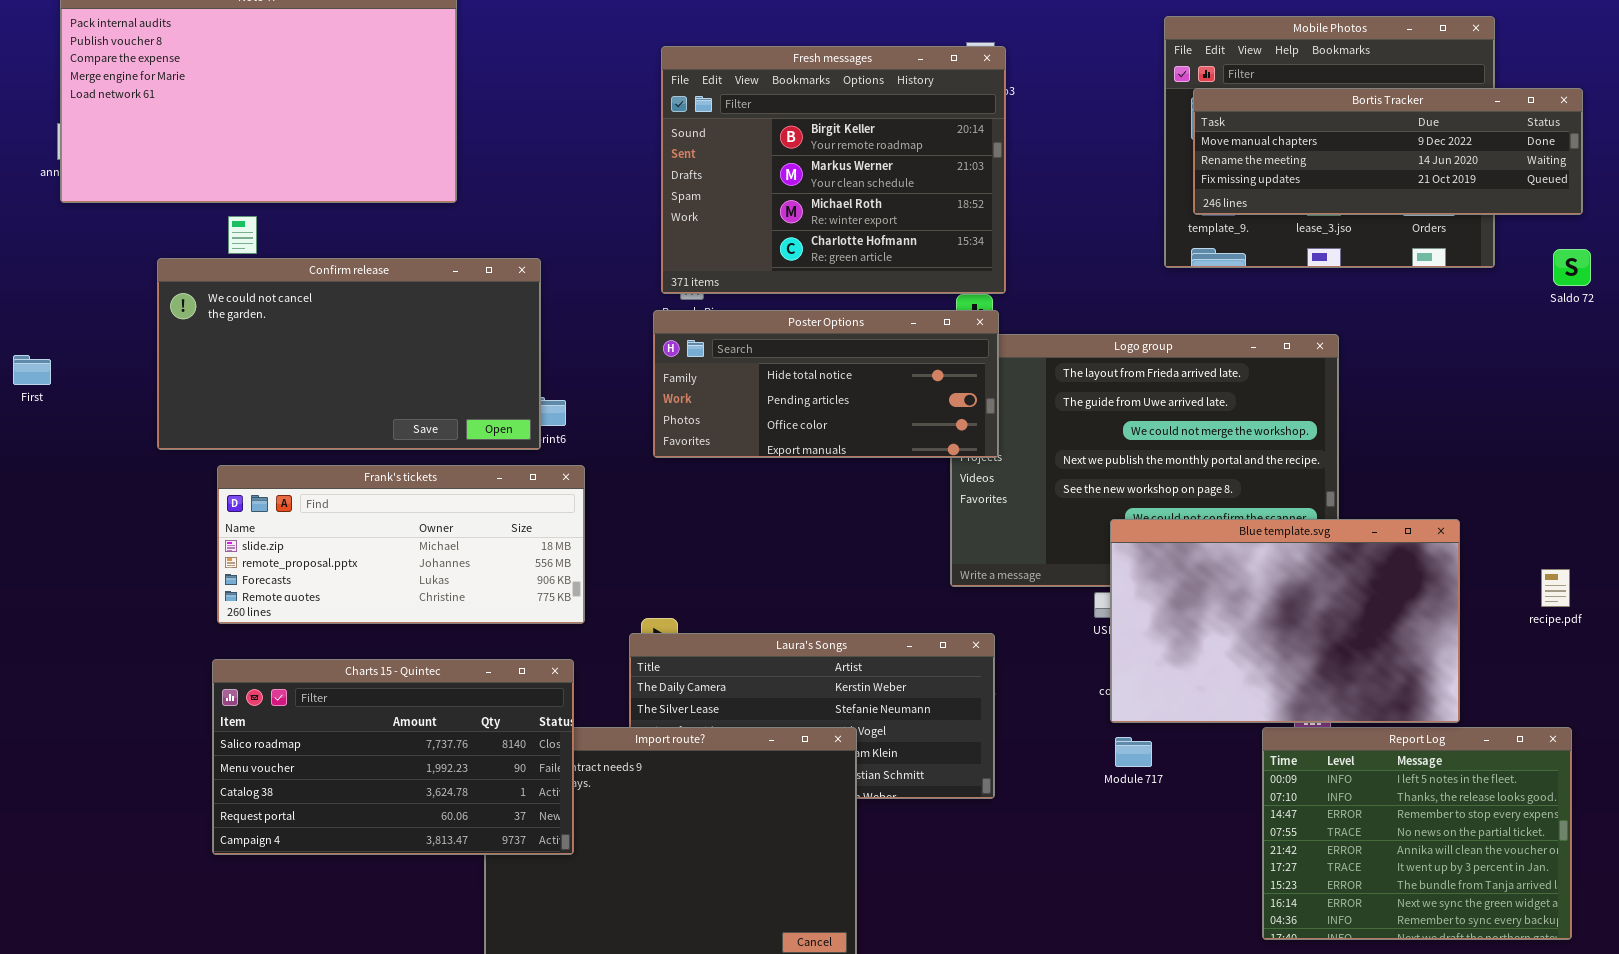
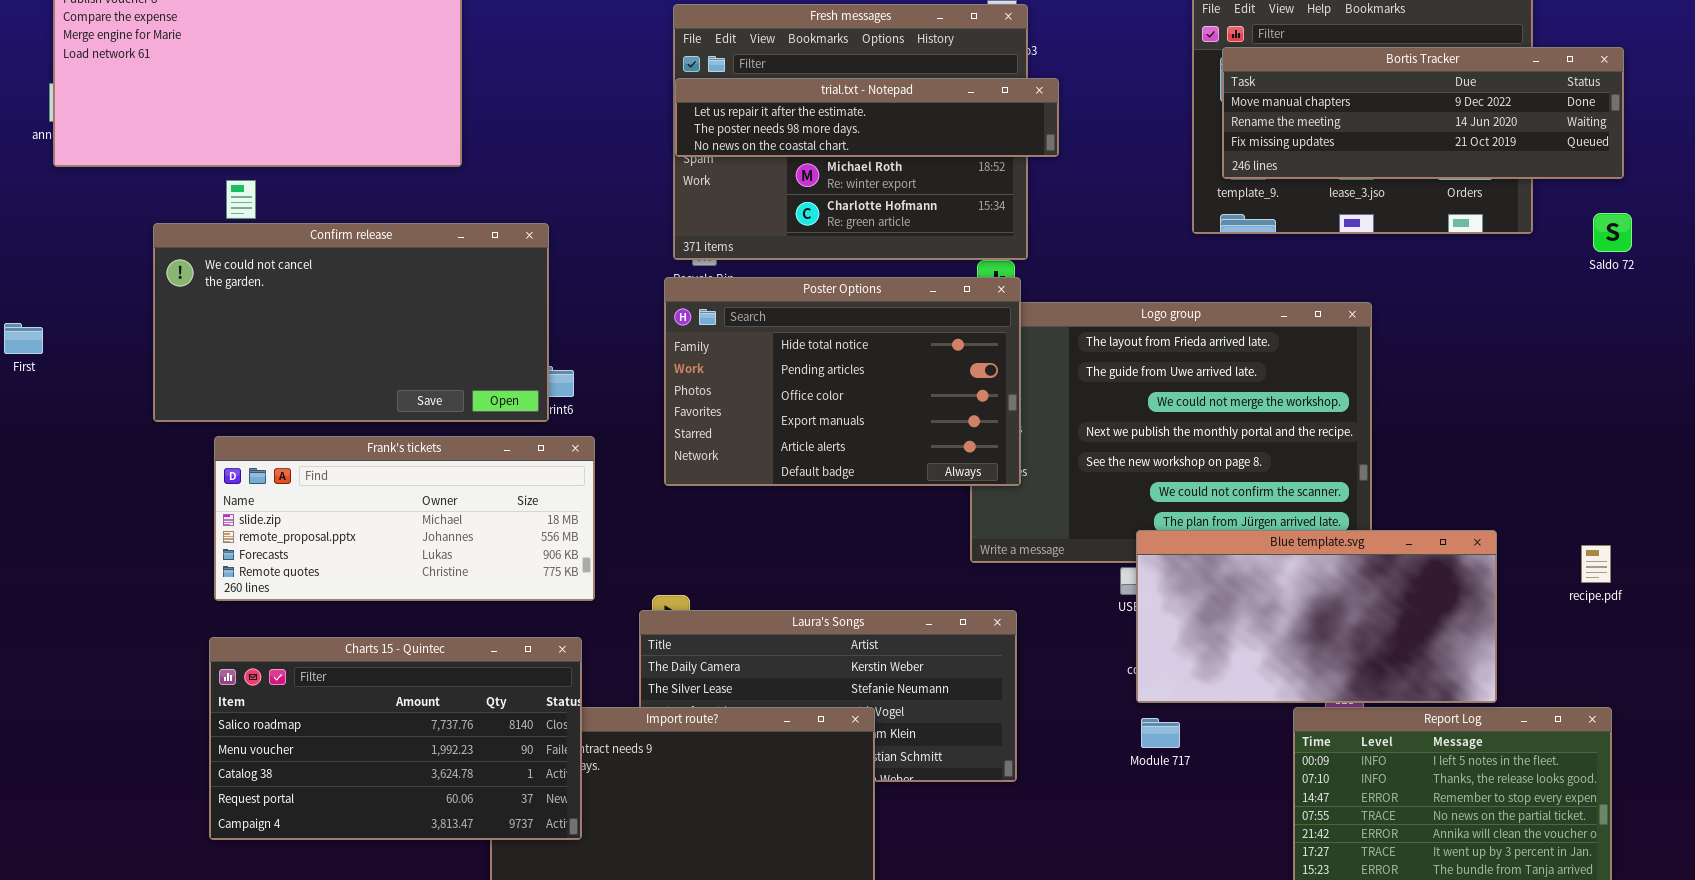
trial.txt - Notepad: none -> [675,78,1059,157], opened
Poster Options: [653,310,999,458] -> [664,277,1021,486], resized
Blue template.svg: [1110,519,1460,723] -> [1136,530,1497,703], resized

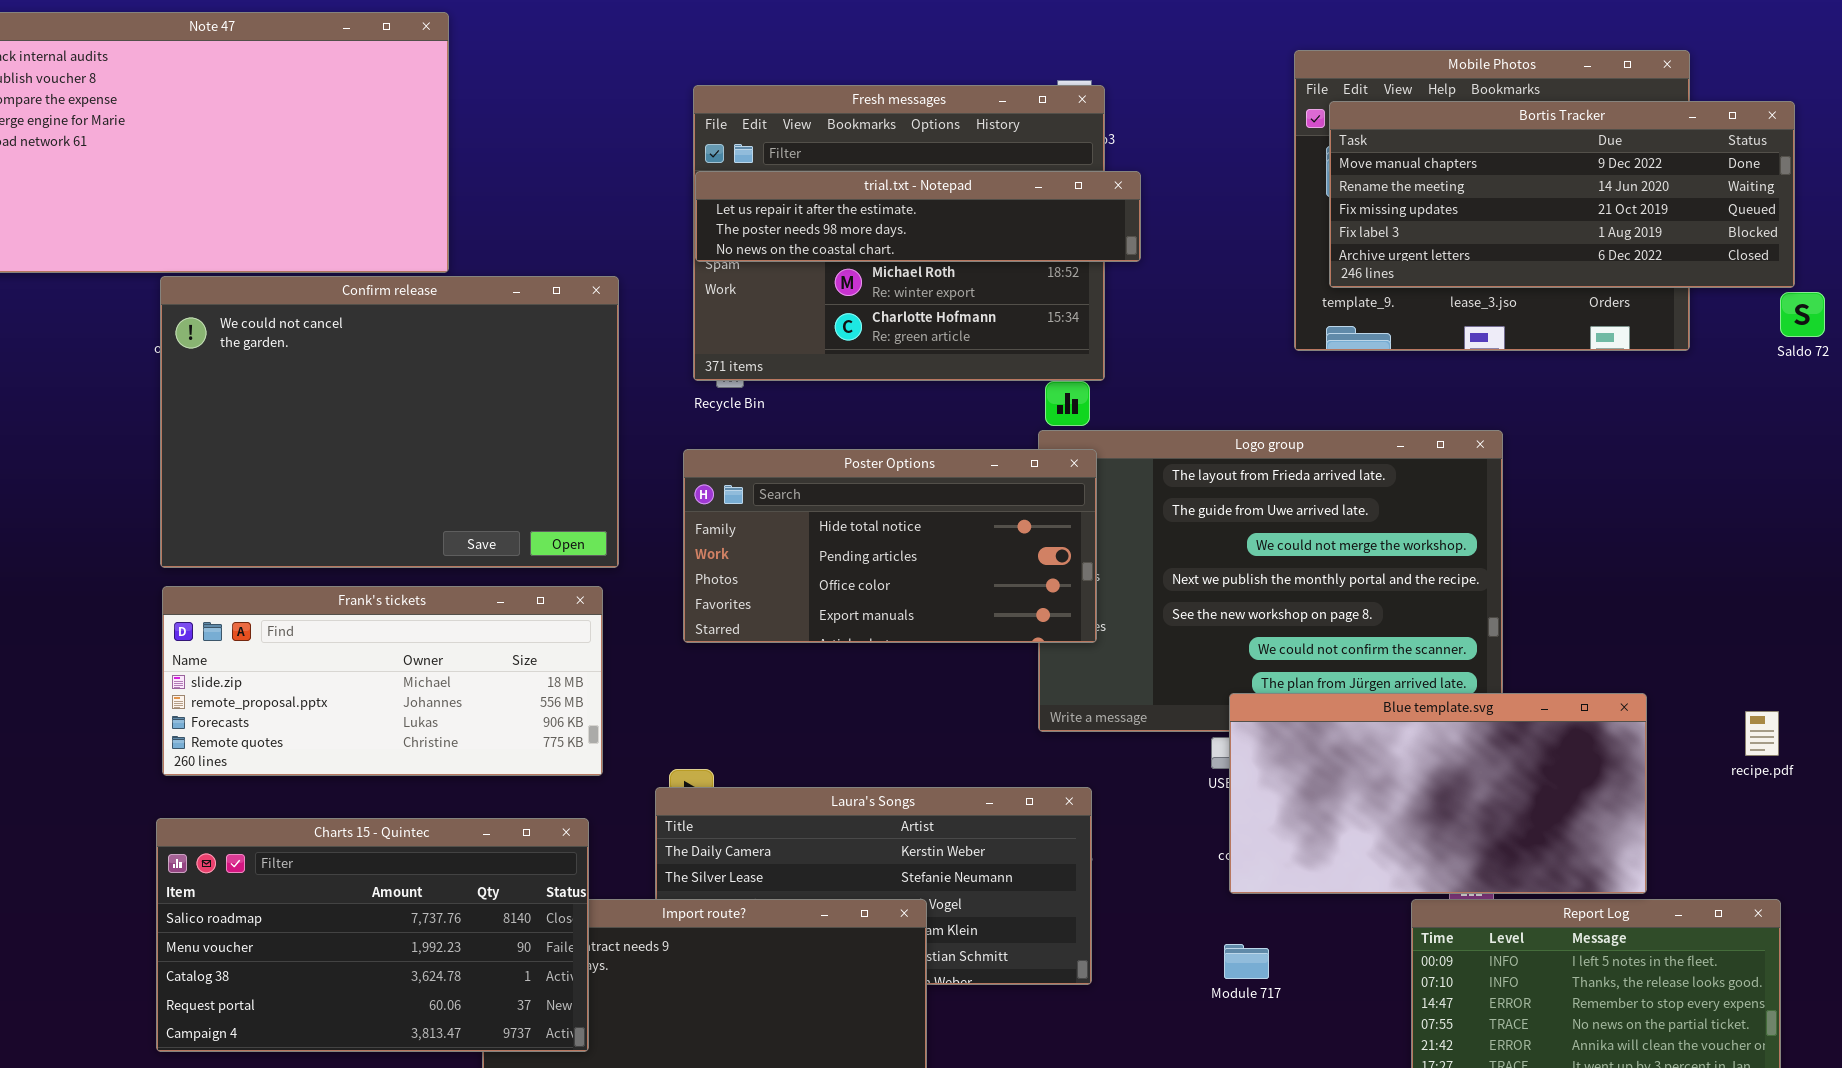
Bortis Tracker: [1222,47,1624,179] -> [1329,101,1795,288], resized
Saldo 72: [1593,213,1632,252] -> [1780,292,1825,337], moved
Confirm release: [153,223,549,422] -> [160,276,619,568], moved, resized
Poster Options: [664,277,1021,486] -> [683,449,1097,643], resized
Module 717: [1141,718,1180,748] -> [1224,944,1269,979], moved

